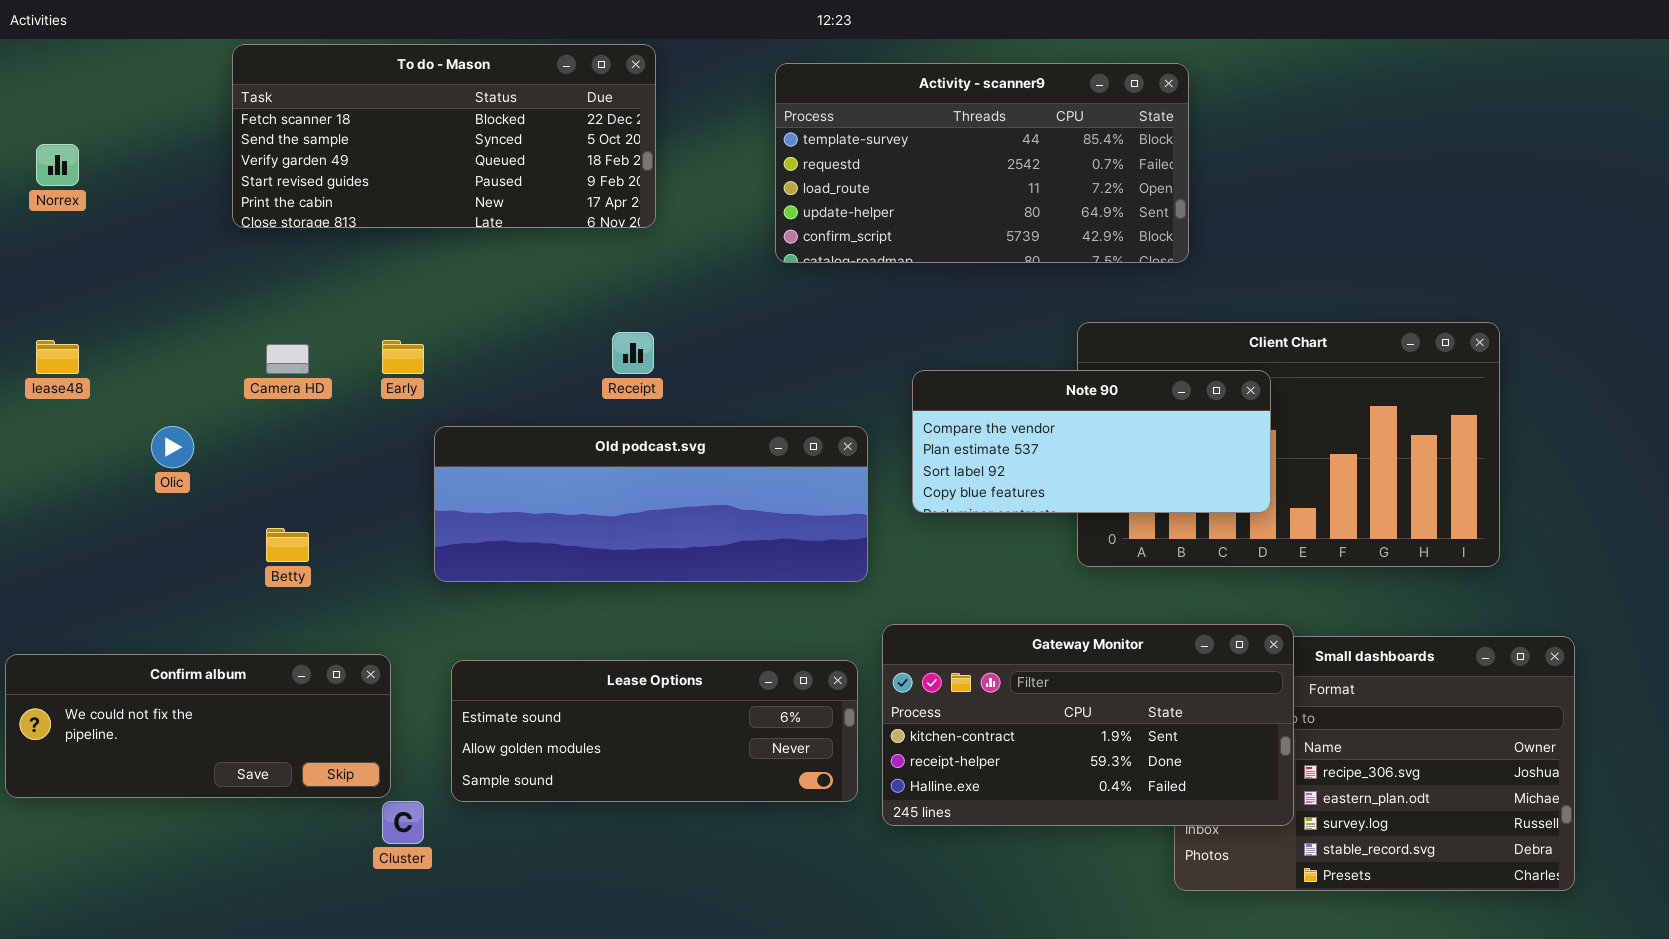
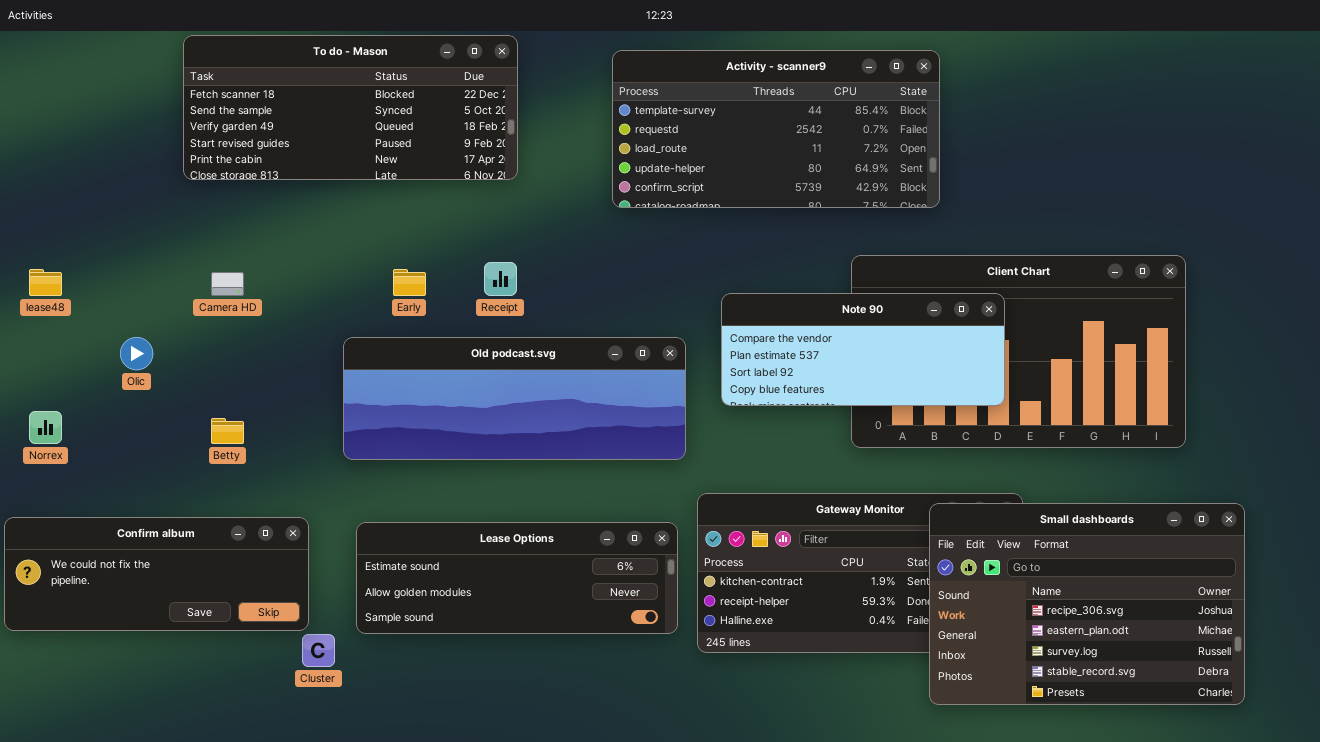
Norrex: [36,144,79,186] -> [29,411,62,444], moved
Early: [382,340,424,374] -> [393,269,426,296], moved
Small dashboards: [1174,636,1575,891] -> [929,503,1245,705], raised

